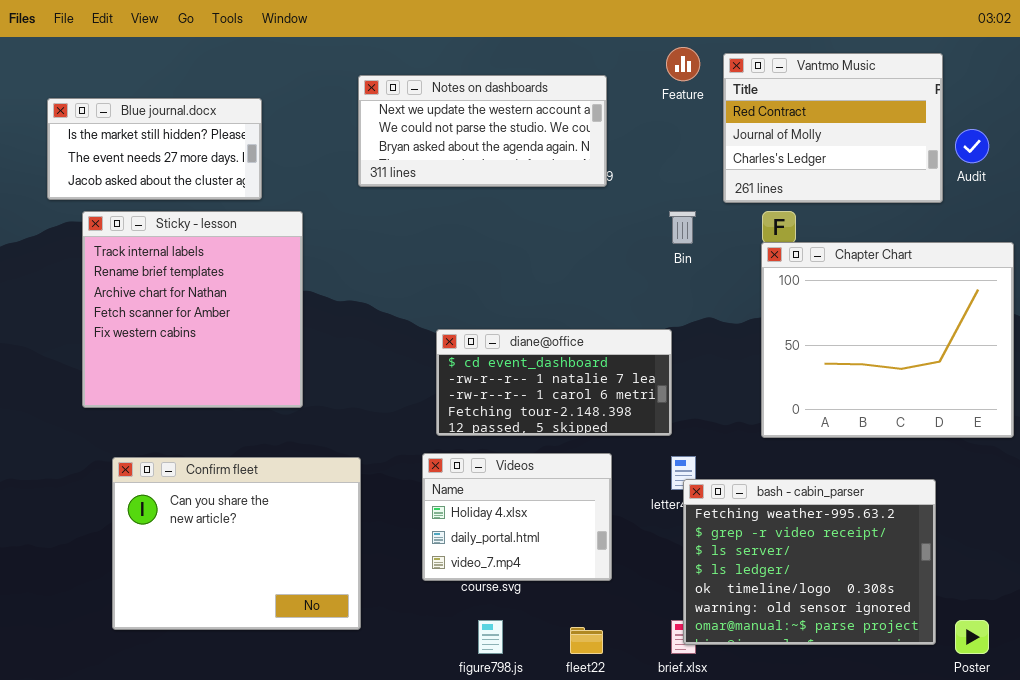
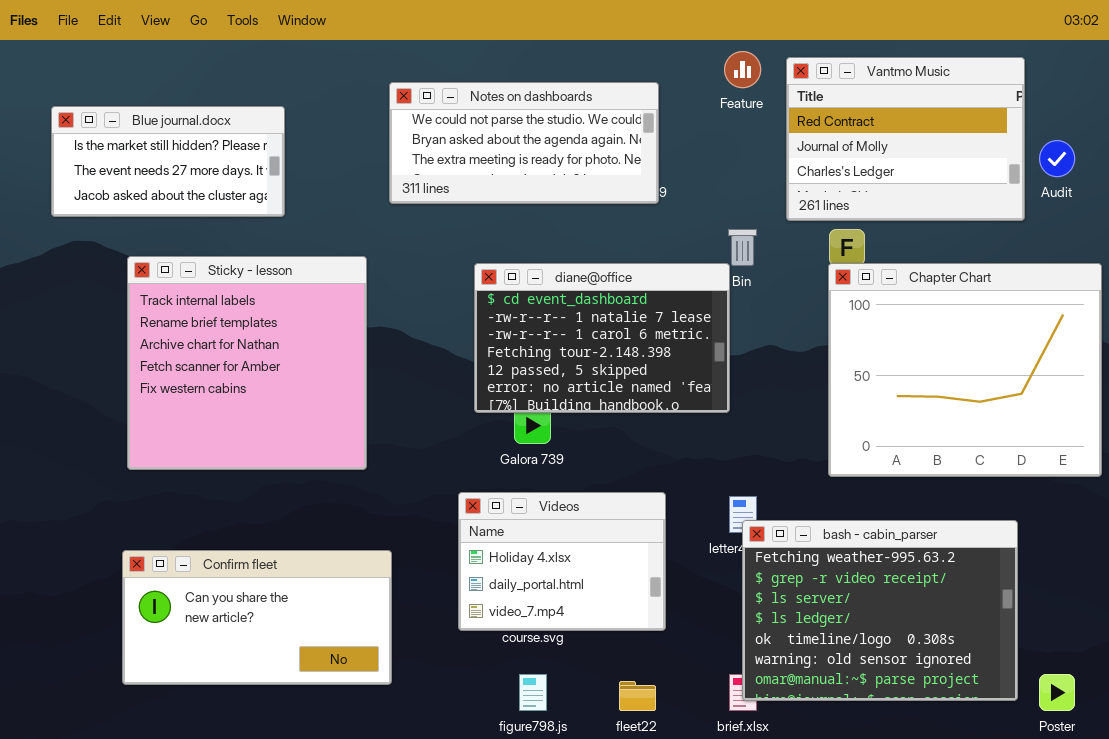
Notes on dashboards: [358,75,607,187] -> [389,82,659,204], scrolled down 1 row
Sticky - lesson: [82,211,303,408] -> [127,256,367,470], moved
diane@office: [436,329,672,436] -> [474,263,730,413], moved, resized
Confirm fleet: [112,457,361,630] -> [122,550,392,685], resized

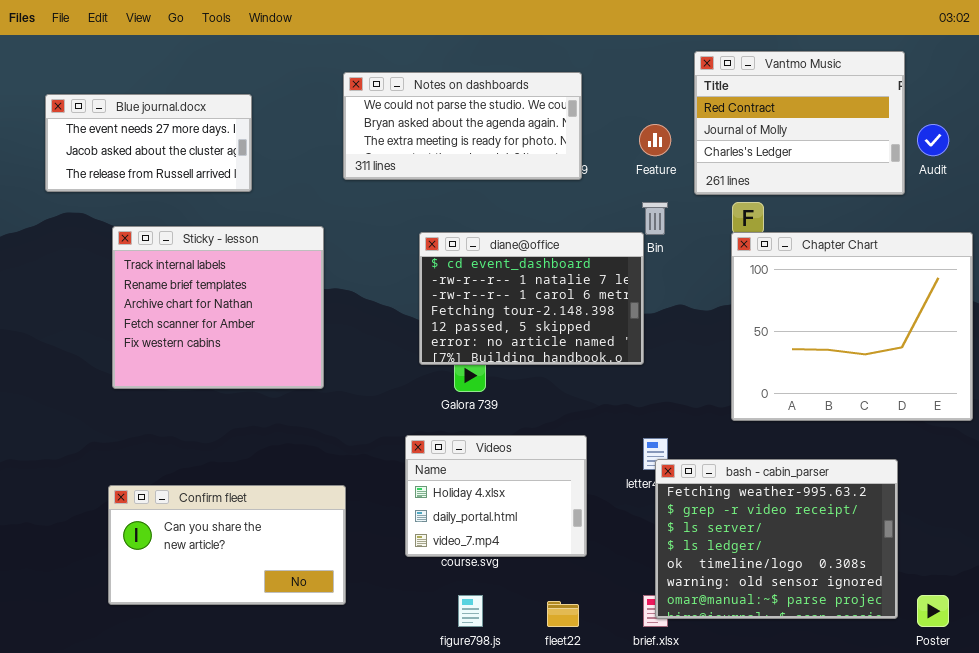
Feature: [724,51,761,88] -> [639,124,671,156], moved
Blue journal.docx: [51,106,285,217] -> [45,94,252,192], scrolled down 1 row
Sticky - lesson: [127,256,367,470] -> [112,226,324,389], resized

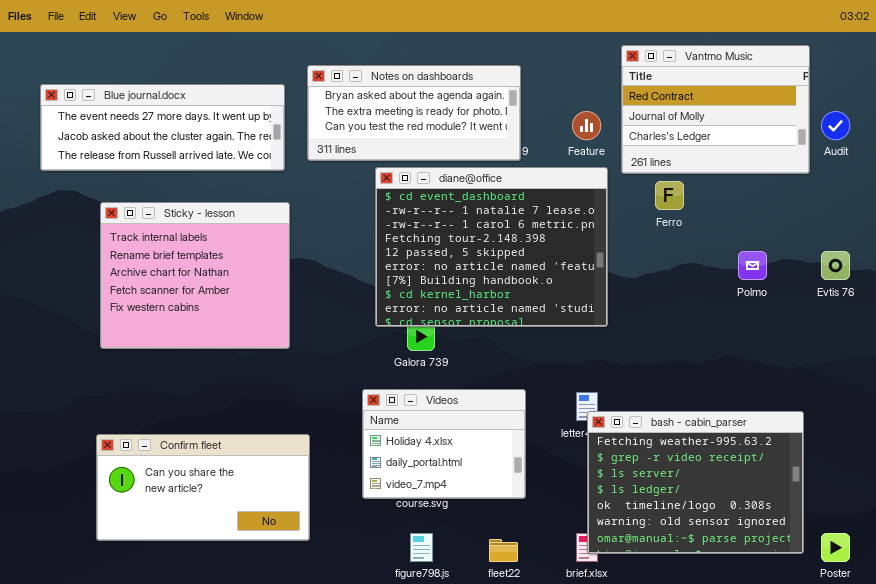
Notes on dashboards: [343,72,582,180] -> [307,65,521,161], scrolled down 1 row
Blue journal.docx: [45,94,252,192] -> [40,84,285,171], resized
diane@office: [419,232,644,365] -> [375,167,608,327], resized
Chapter Chart: [731,232,973,421] -> none, closed

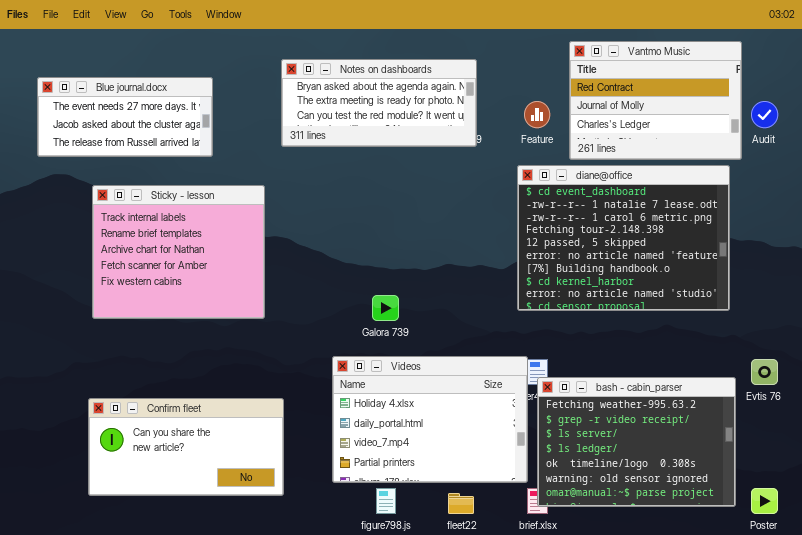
Blue journal.docx: [40,84,285,171] -> [37,77,213,157], resized
diane@office: [375,167,608,327] -> [517,165,730,311], moved
Evtis 76: [821,251,850,280] -> [751,359,778,385], moved
Videos: [362,389,526,499] -> [332,356,528,483], resized

